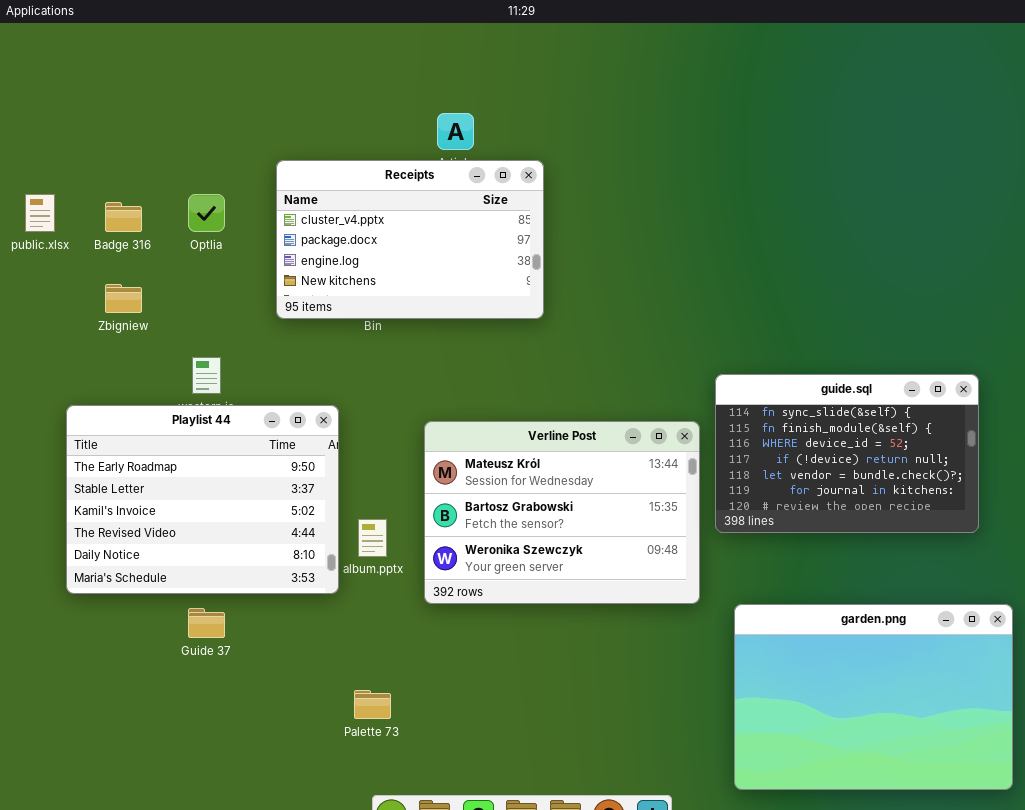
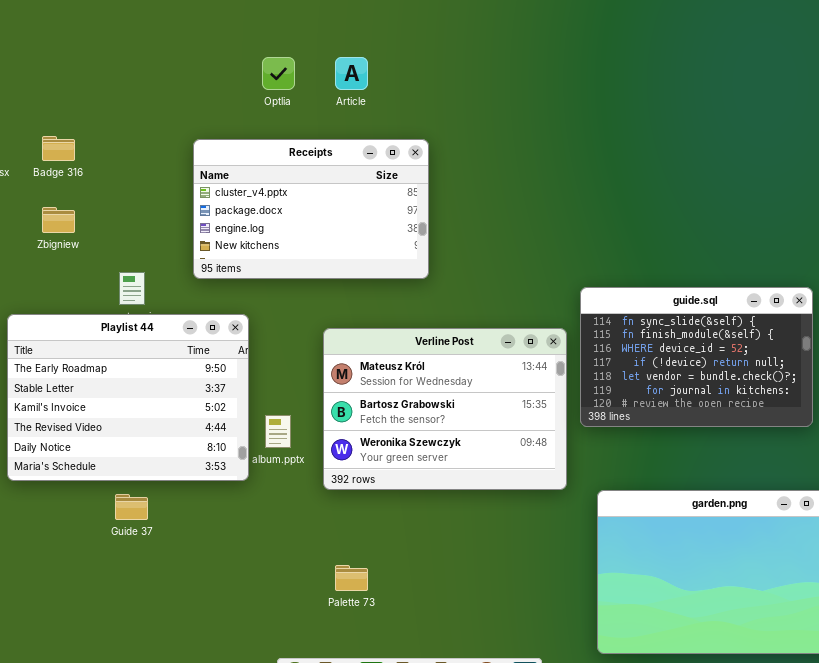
Receipts: [276,160,544,319] -> [193,139,429,279], moved
Optlia: [188,194,225,232] -> [262,57,295,90], moved
Palette 73: [354,690,391,719] -> [335,565,368,591], moved

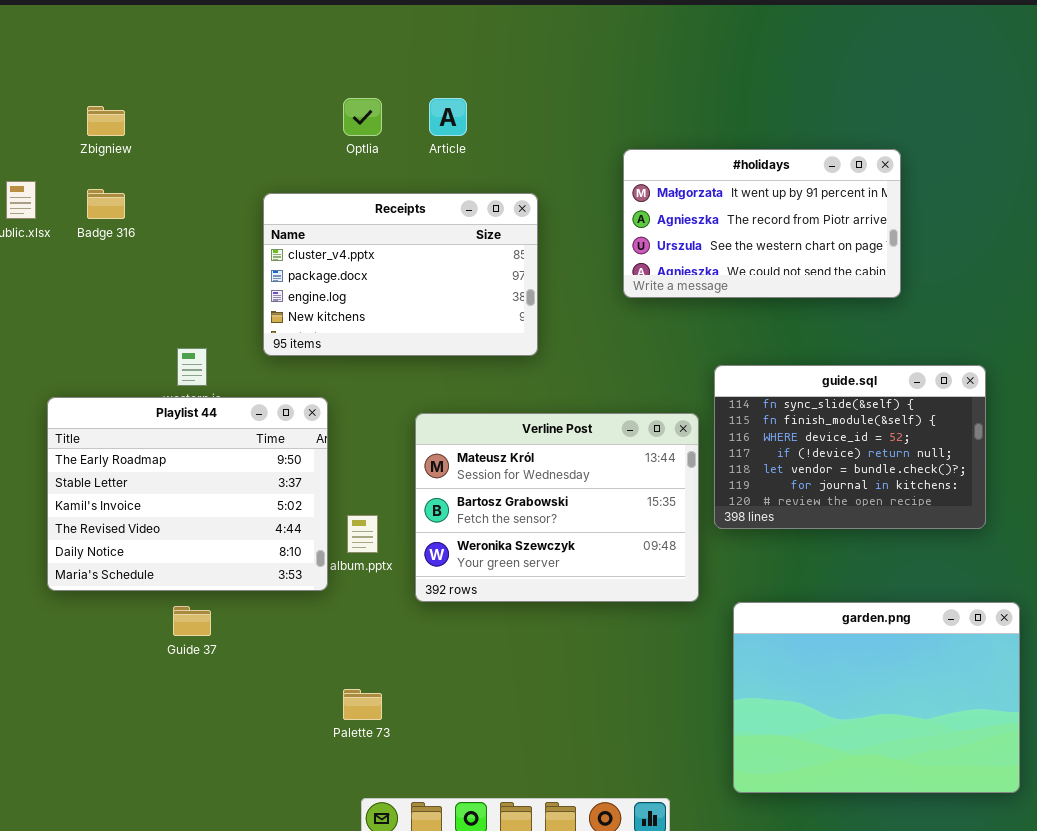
#holidays: none -> [623,149,901,298], opened
Zbigniew: [42,207,75,233] -> [87,106,125,136], moved
Palette 73: [335,565,368,591] -> [343,689,382,720], moved

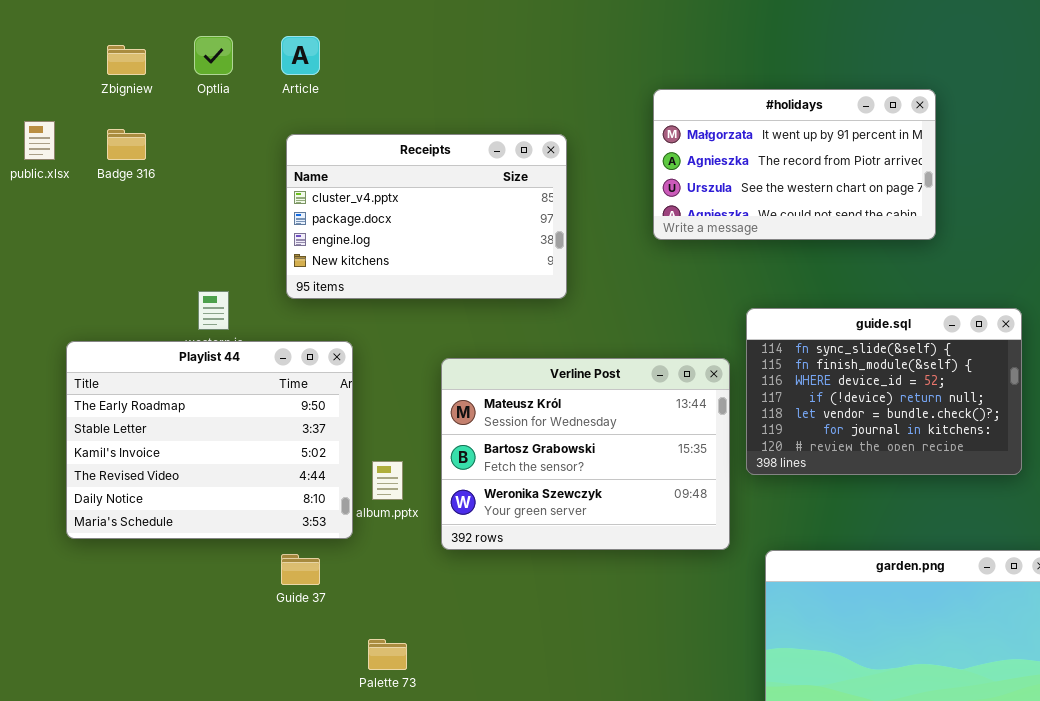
Optlia: [343,98,382,136] -> [194,36,233,75], moved
Article: [429,98,467,136] -> [281,36,320,75], moved
Guide 37: [173,606,211,636] -> [281,554,320,585], moved

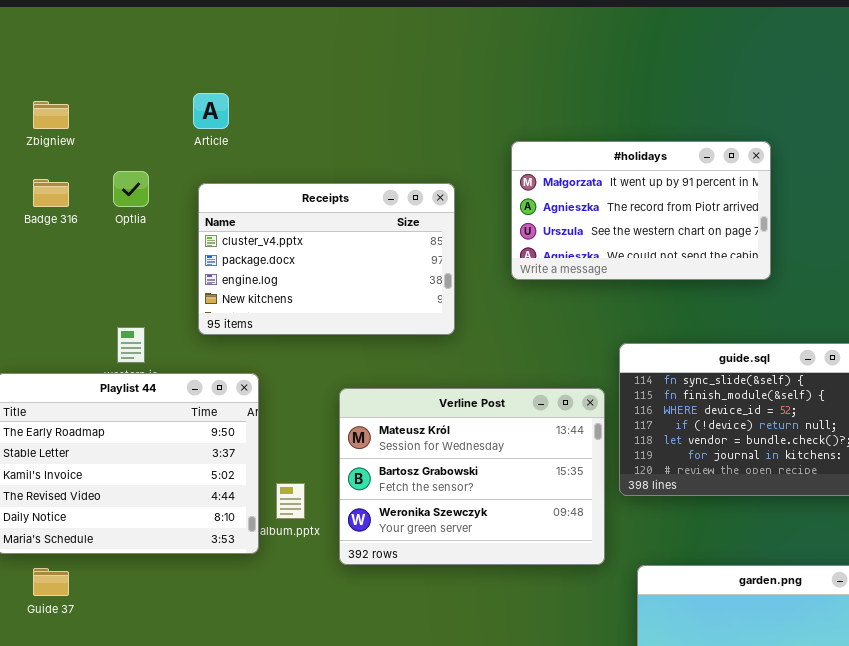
Optlia: [194,36,233,75] -> [113,171,149,207], moved
#holidays: [653,89,936,240] -> [511,141,771,280], moved
Guide 37: [281,554,320,585] -> [33,568,69,596], moved

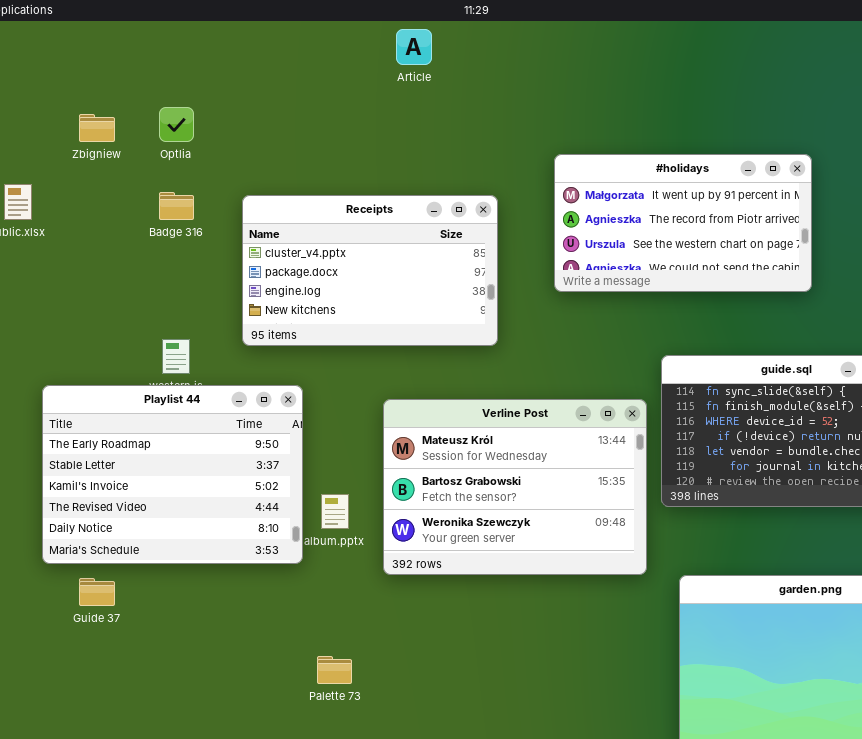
Article: [193,93,229,129] -> [396,29,432,65], moved
Optlia: [113,171,149,207] -> [159,107,194,142], moved
Badge 316: [33,179,69,207] -> [159,192,194,220], moved

